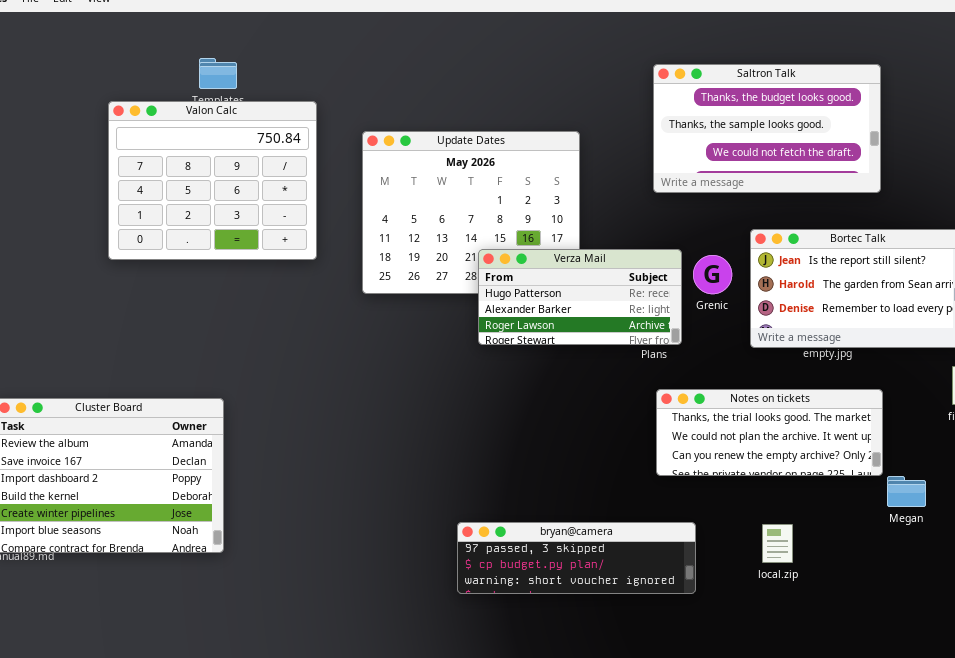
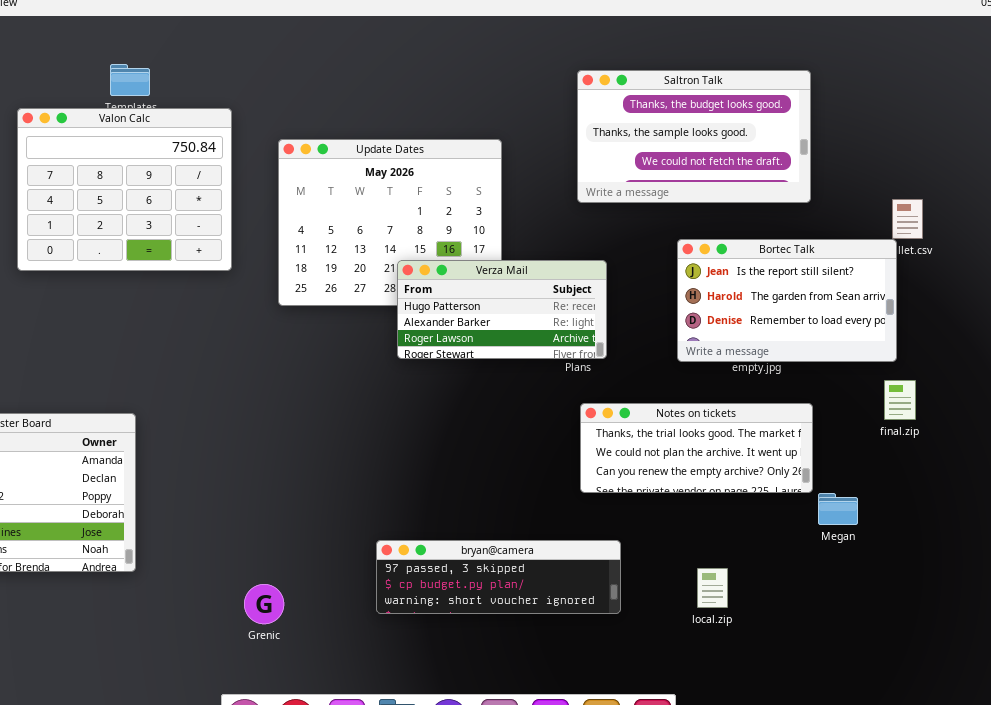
Grenic: [693,255,732,294] -> [244,584,284,624], moved
local.zip: [762,524,793,563] -> [697,568,728,608], moved

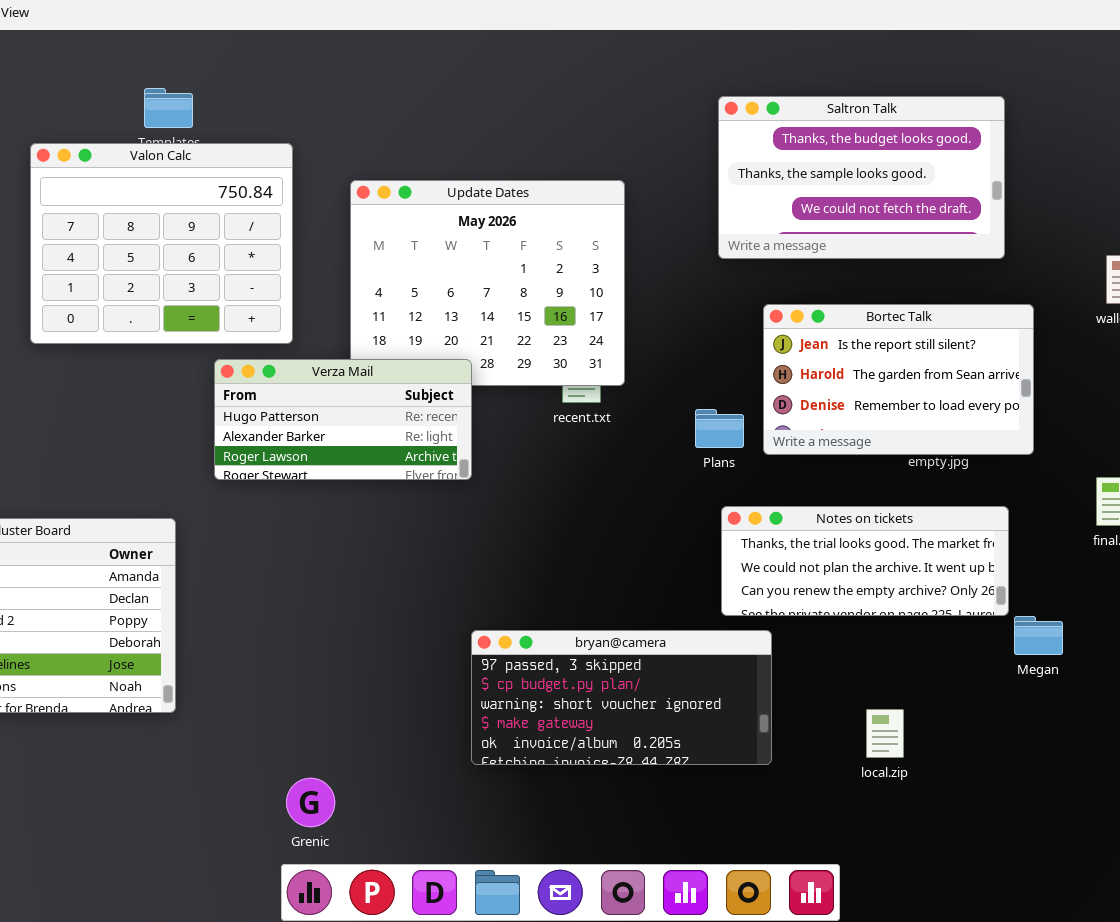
Bortec Talk: [677,239,897,362] -> [763,304,1034,455], moved
Verza Mail: [397,260,607,359] -> [214,359,472,480], moved
bryan@camera: [376,540,621,614] -> [471,630,772,765], resized
Grenic: [244,584,284,624] -> [286,778,335,827], moved

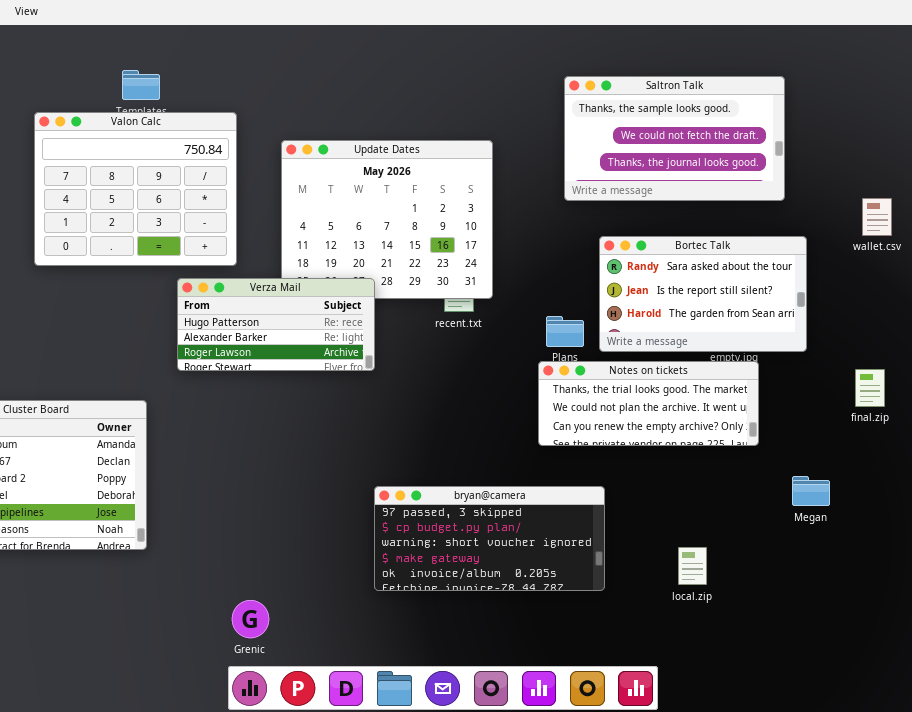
Saltron Talk: [718,96,1005,259] -> [564,76,785,201], scrolled down 1 row
Bortec Talk: [763,304,1034,455] -> [599,236,807,352], scrolled up 1 row
Notes on tickets: [721,506,1009,616] -> [538,361,759,446], moved

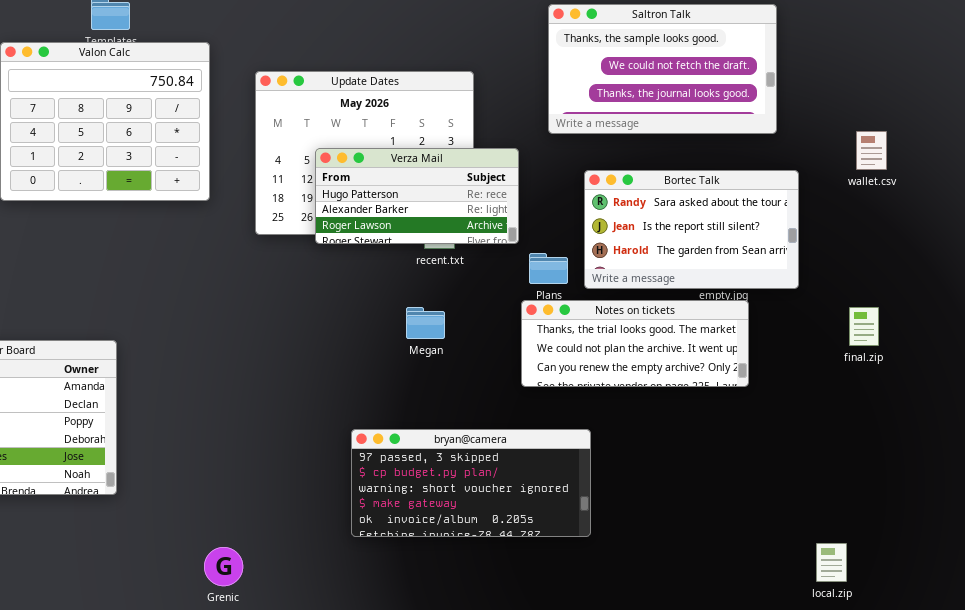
Verza Mail: [177,278,375,371] -> [315,148,519,244], moved
Megan: [792,476,830,506] -> [406,307,445,339], moved
local.zip: [678,547,707,585] -> [816,543,847,582], moved

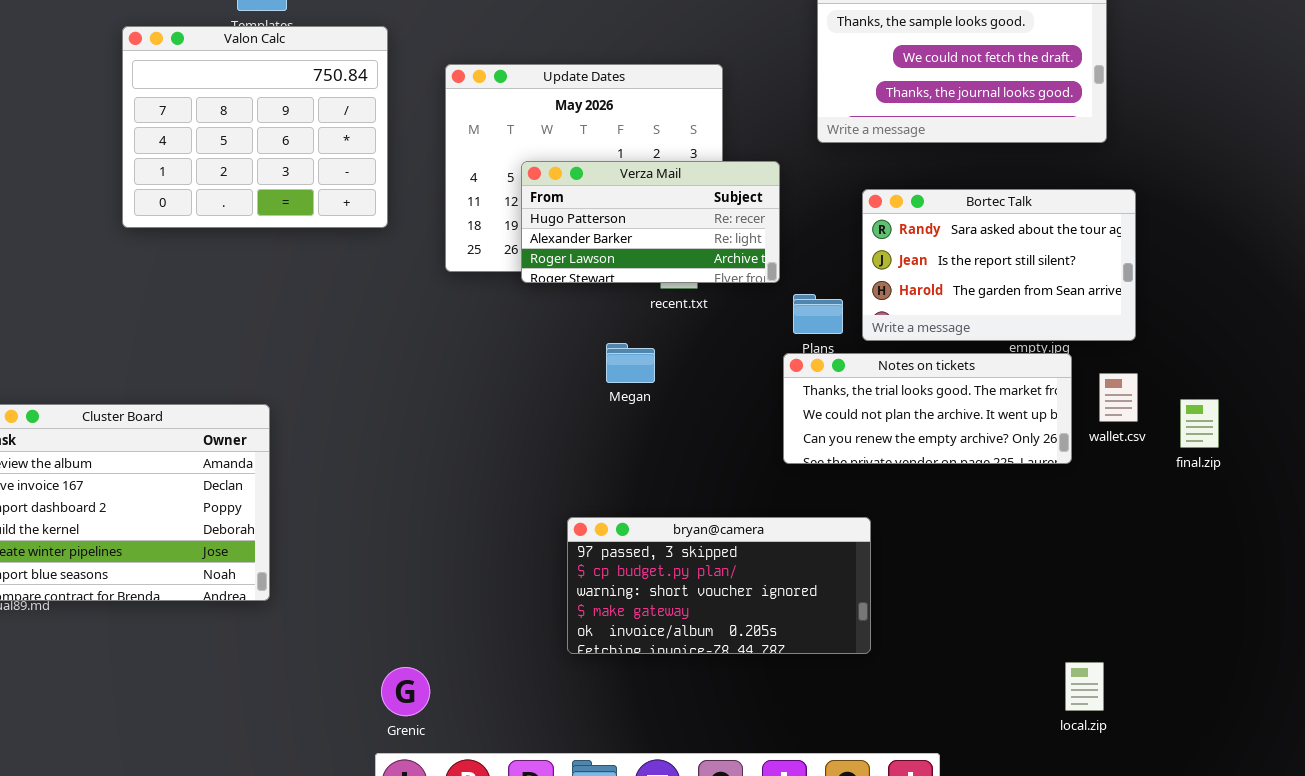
wallet.csv: [856,131,887,170] -> [1099,373,1138,422], moved
Megan: [406,307,445,339] -> [606,343,655,383], moved
final.zip: [849,307,879,346] -> [1180,399,1219,448], moved
local.zip: [816,543,847,582] -> [1065,662,1104,711], moved

